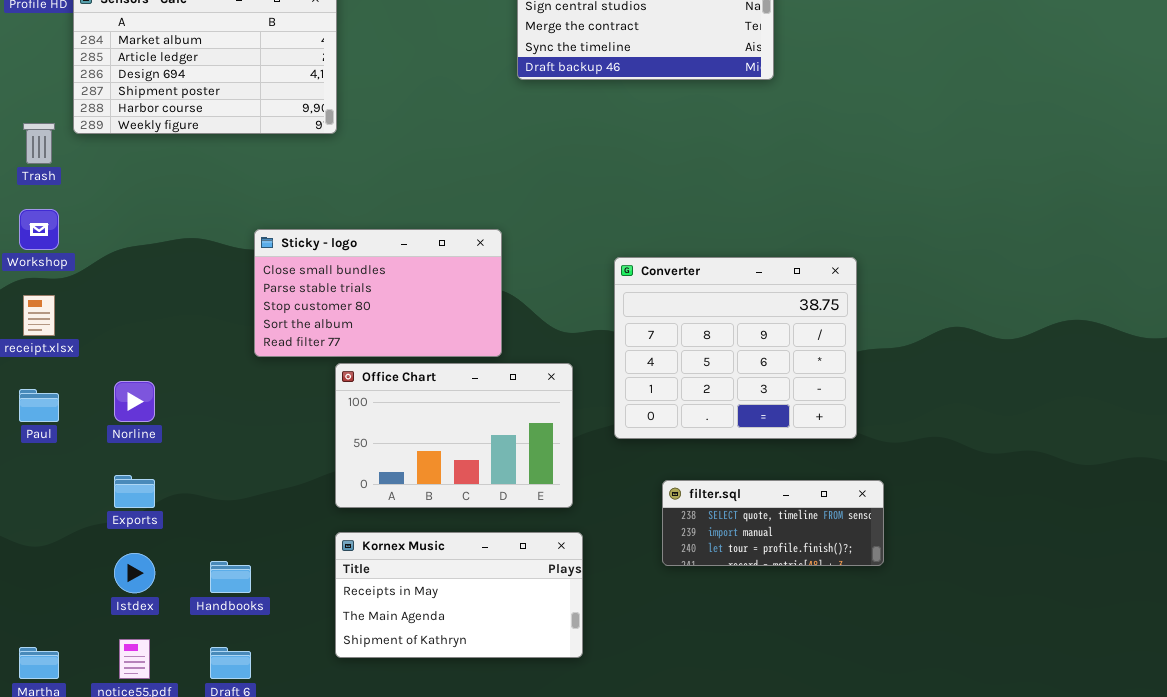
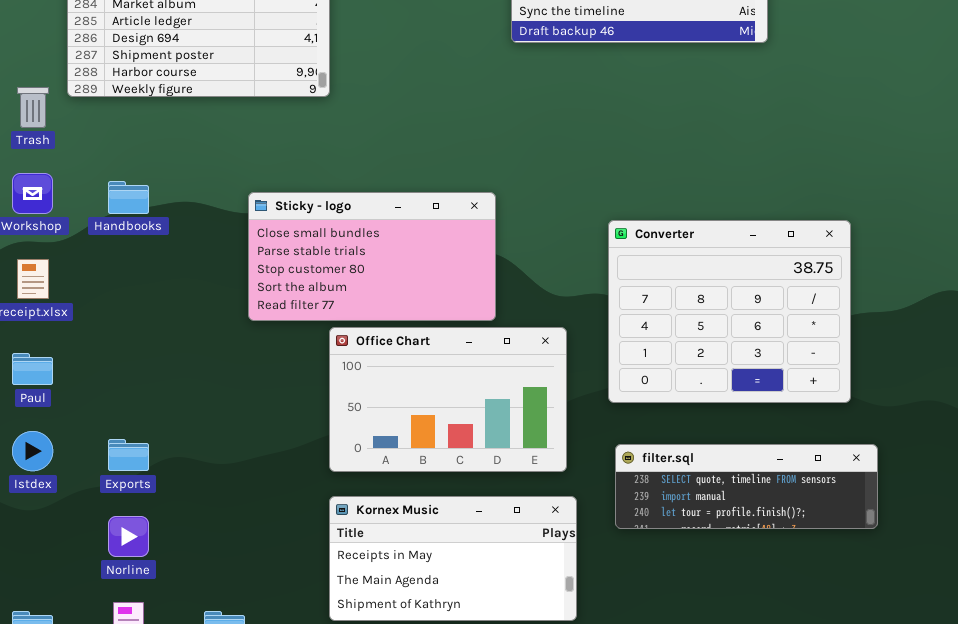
Norline: [114,381,155,422] -> [108,516,149,557], moved
filter.sql: [662,480,884,566] -> [615,444,878,529], resized
Istdex: [114,553,155,593] -> [12,431,53,471], moved
Handbooks: [210,561,251,593] -> [108,181,149,214], moved

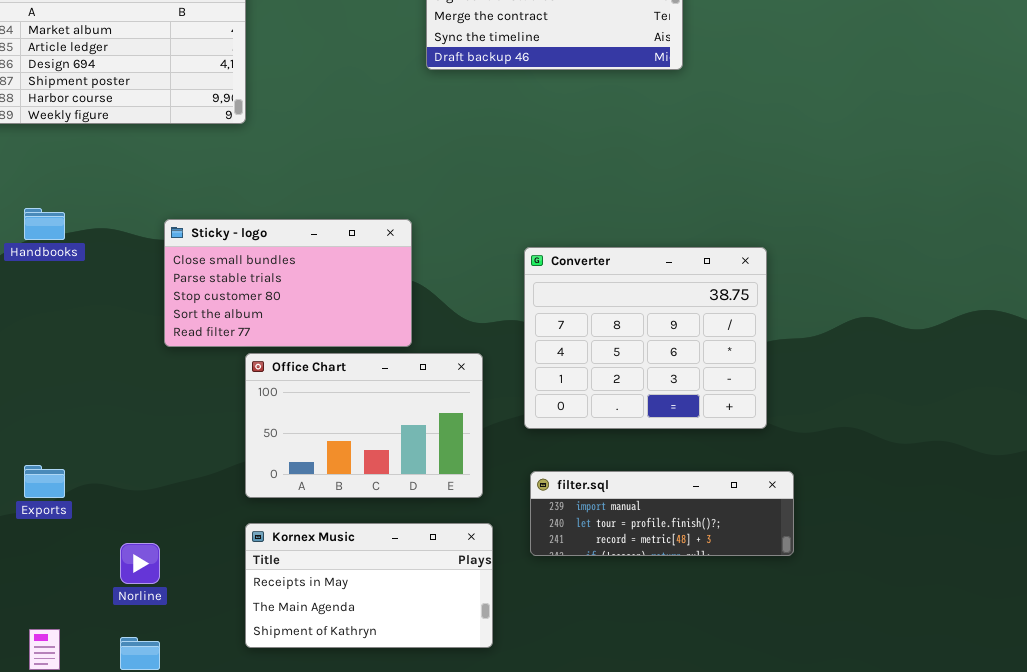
filter.sql: [615,444,878,529] -> [530,471,794,556], scrolled down 1 row
Norline: [108,516,149,557] -> [120,543,160,584], moved

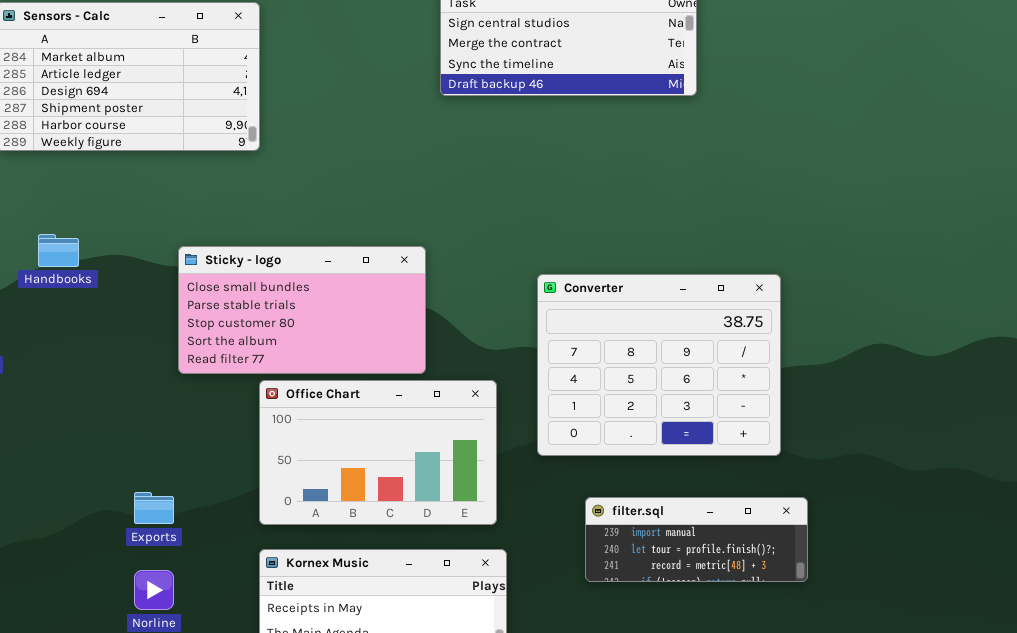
Exports: [24,465,65,498] -> [134,492,174,524], moved
filter.sql: [530,471,794,556] -> [585,497,808,582], resized

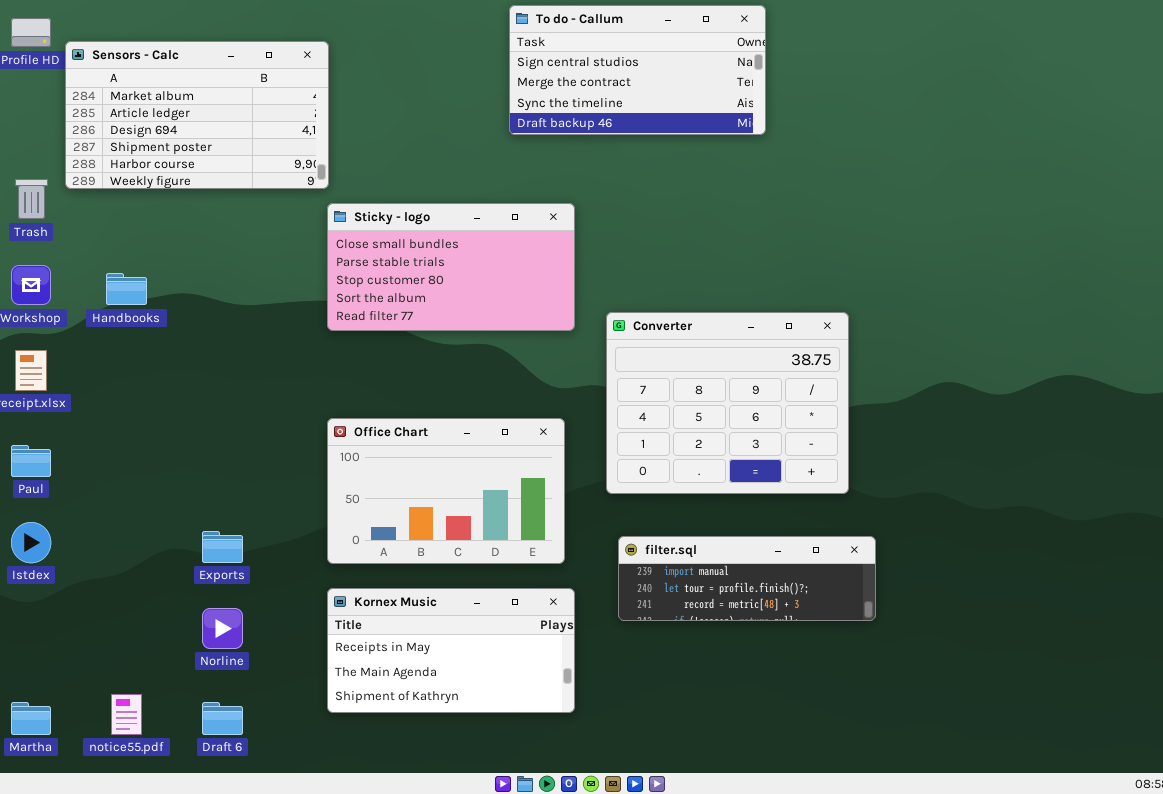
Sticky - logo: [178,246,426,374] -> [327,203,575,331], moved
filter.sql: [585,497,808,582] -> [618,536,876,621], resized

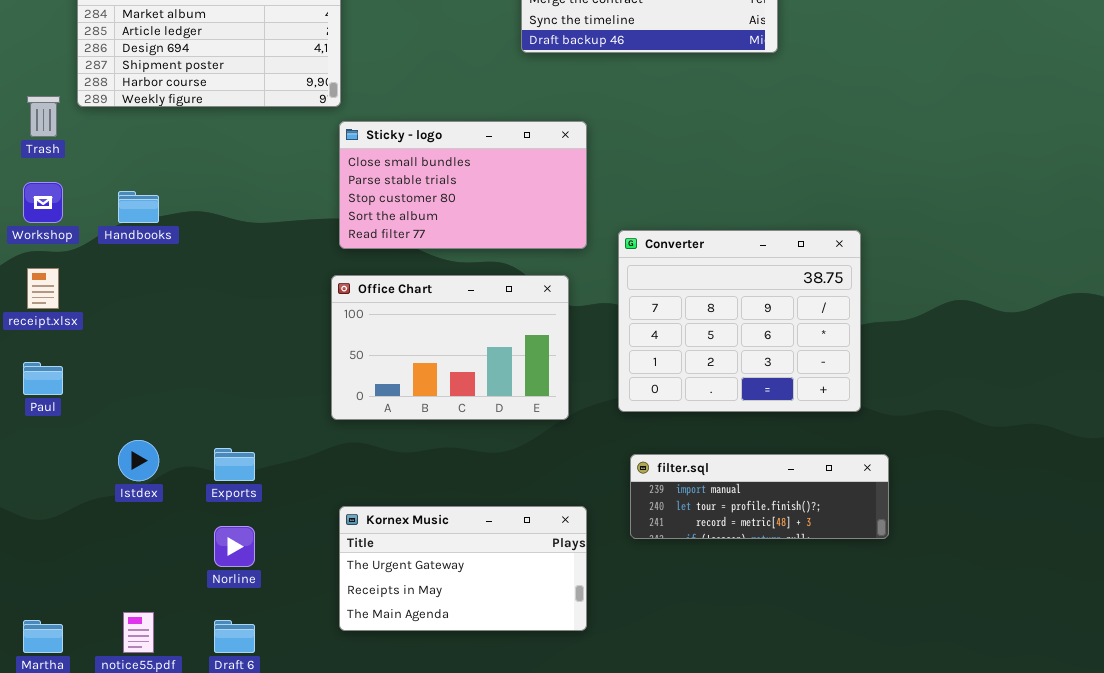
Office Chart: [327,418,565,564] -> [331,275,569,420], moved
Istdex: [11,522,51,563] -> [118,440,159,481], moved
Kornex Music: [327,588,575,713] -> [339,506,587,631], scrolled up 1 row

